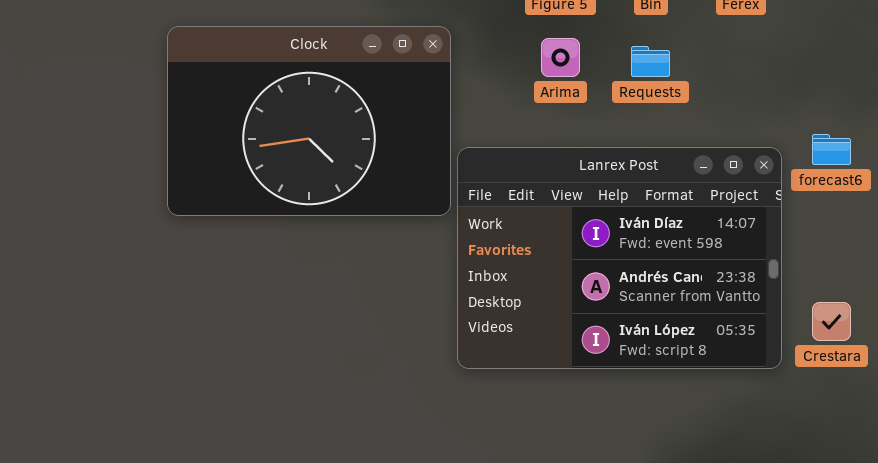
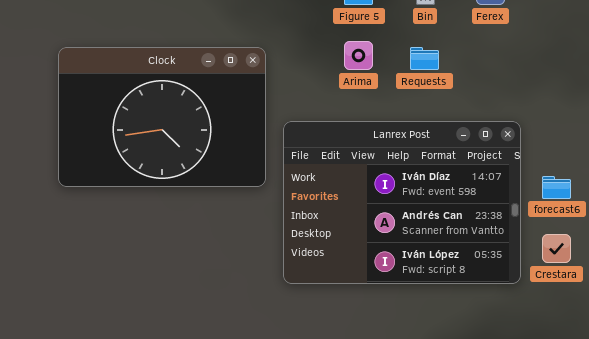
Clock: [167,26,451,216] -> [58,47,266,187], moved
forecast6: [812,134,851,165] -> [542,176,571,199], moved

